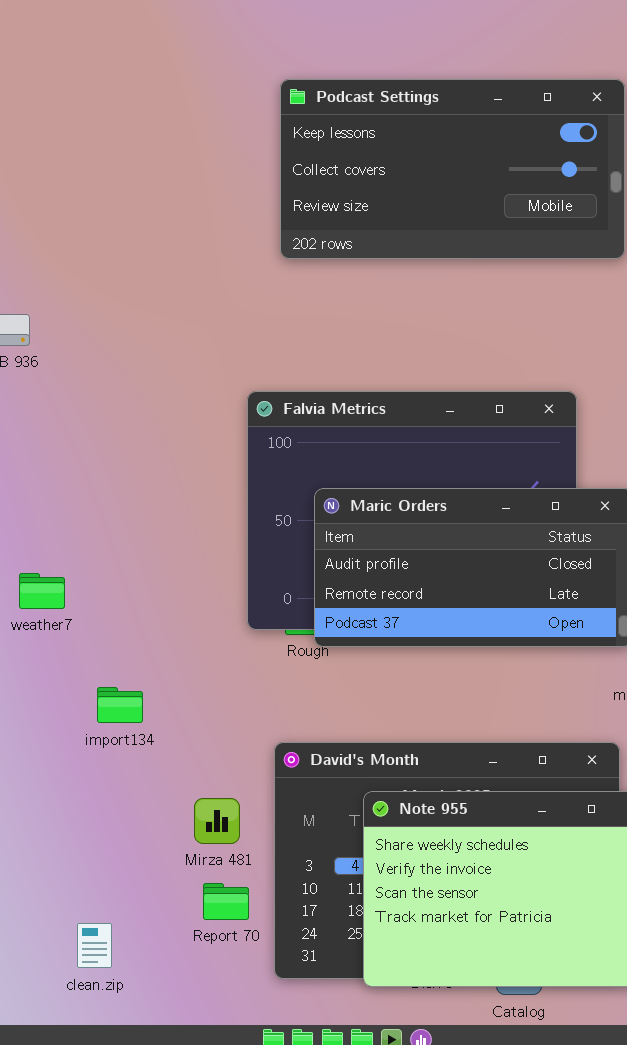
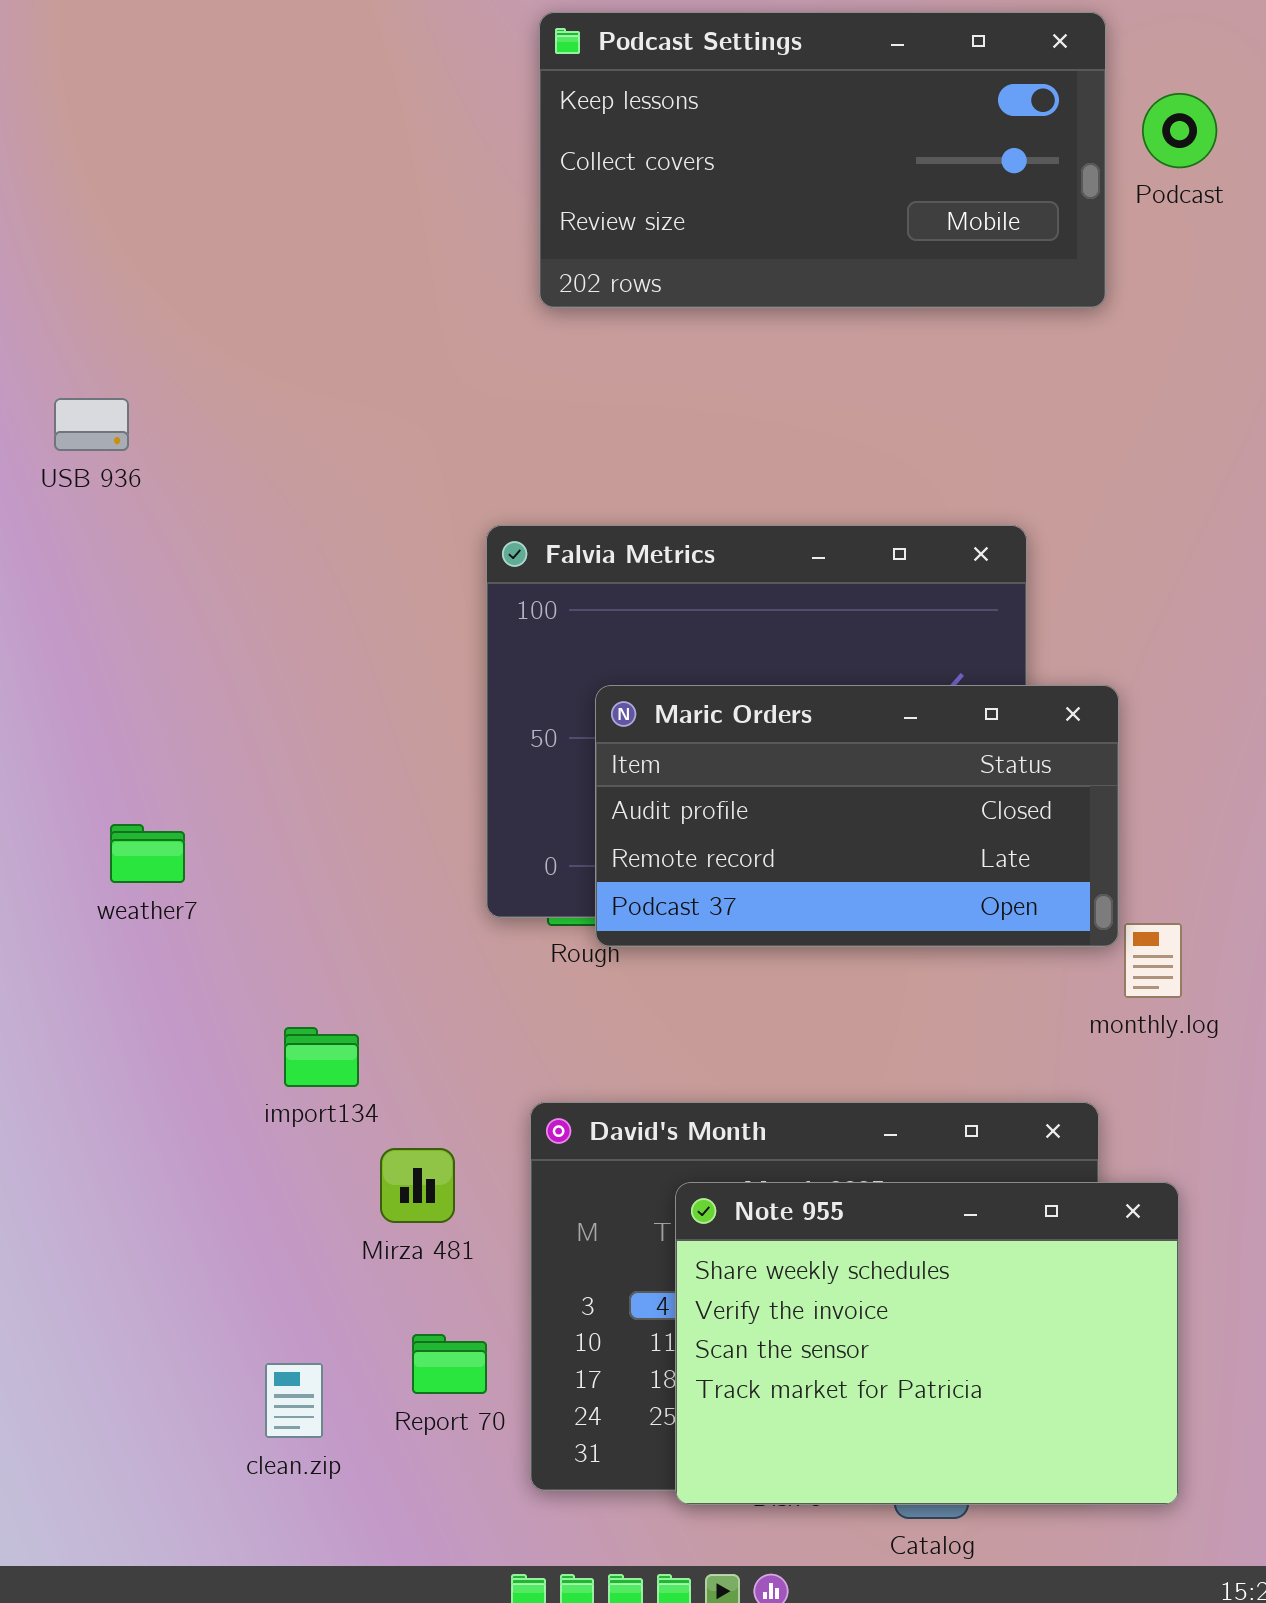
import134: [97,687,143,723] -> [284,1027,359,1087], moved
Mirza 481: [194,798,240,844] -> [380,1148,455,1223], moved
clean.zip: [77,923,112,968] -> [265,1363,323,1438], moved

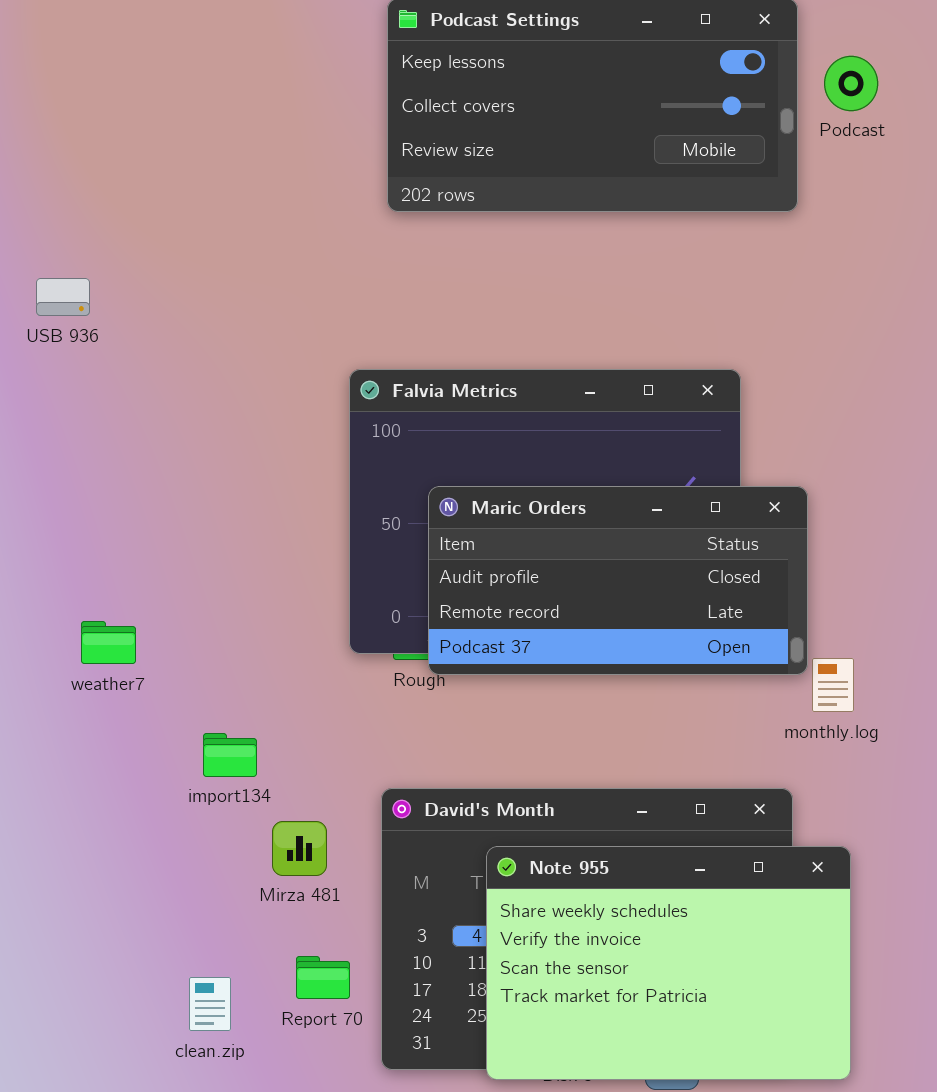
weather7: [110,824,185,883] -> [81,621,136,664], moved

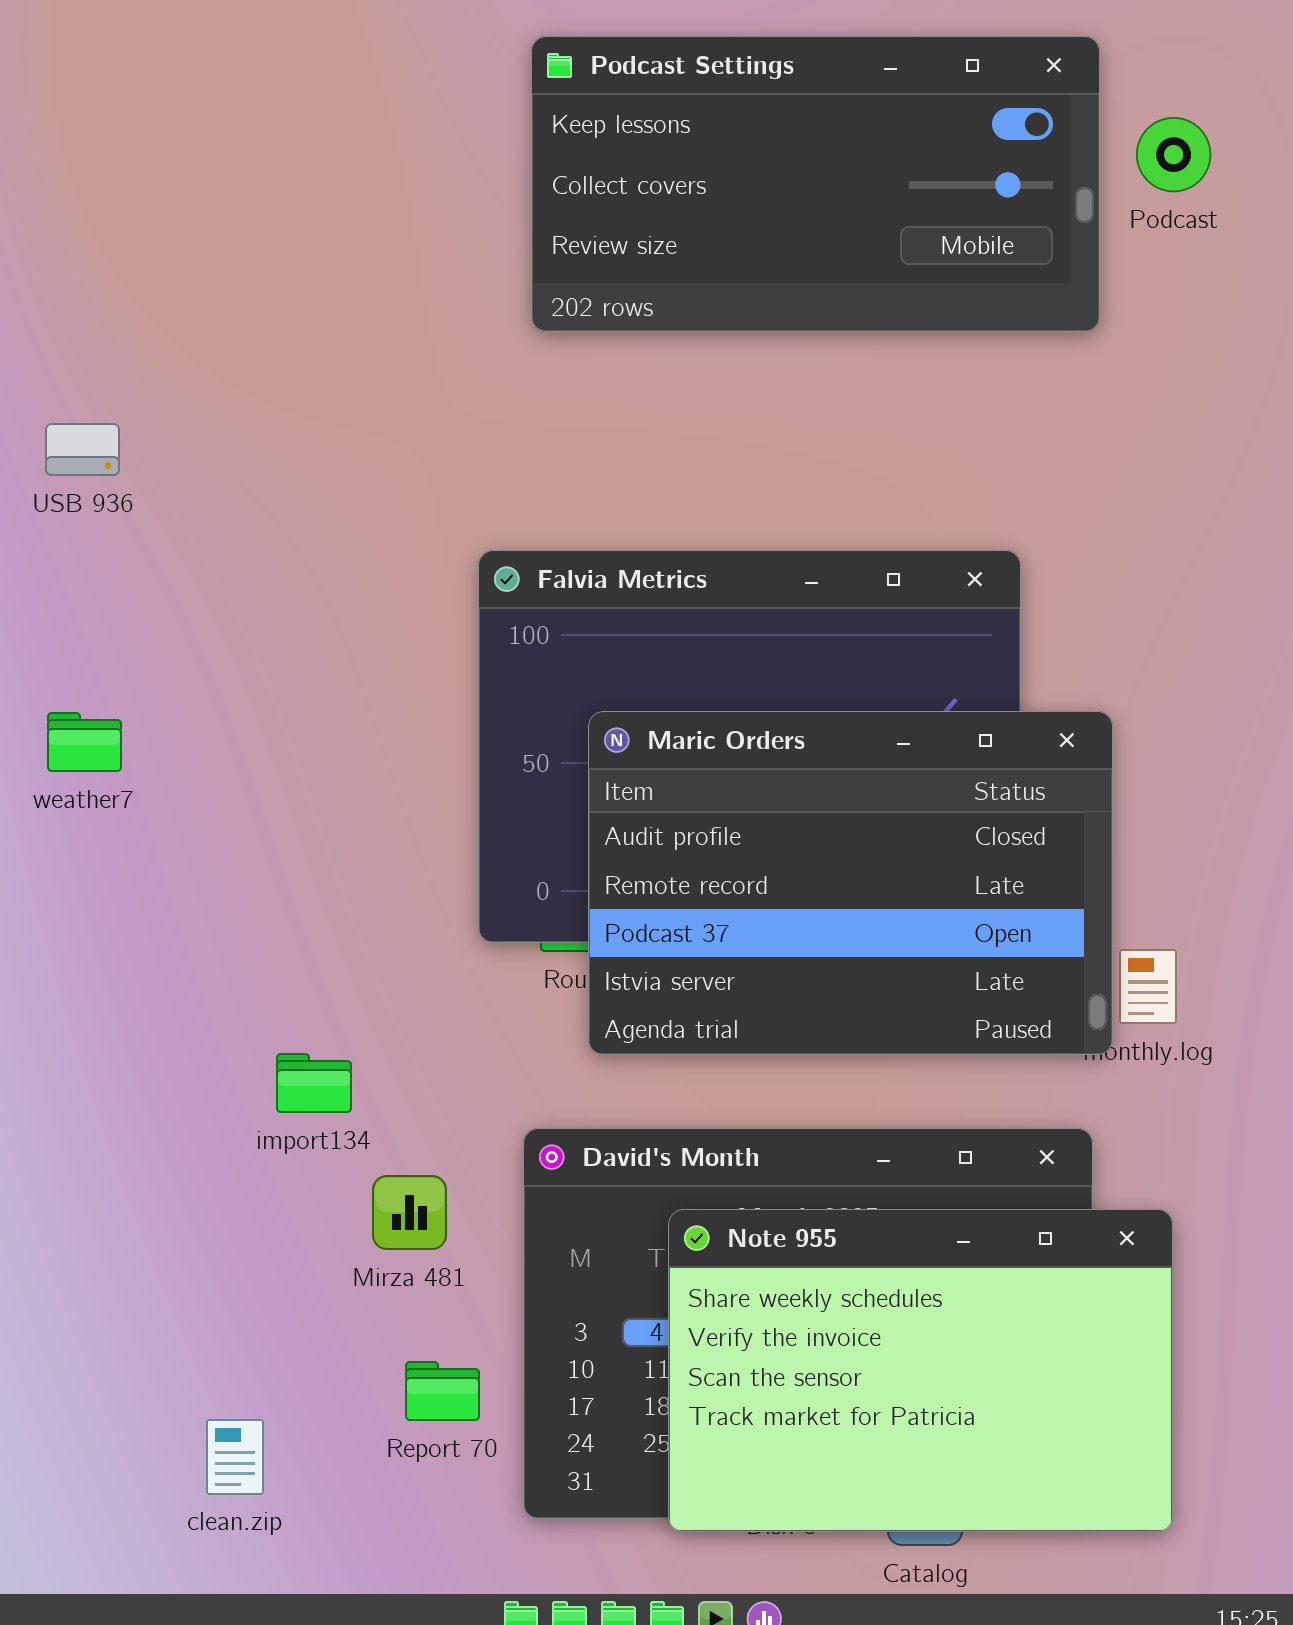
Maric Orders: [428,486,808,675] -> [588,711,1113,1055], resized
weather7: [81,621,136,664] -> [47,712,122,772], moved
clean.zip: [189,977,231,1031] -> [206,1419,264,1495], moved

